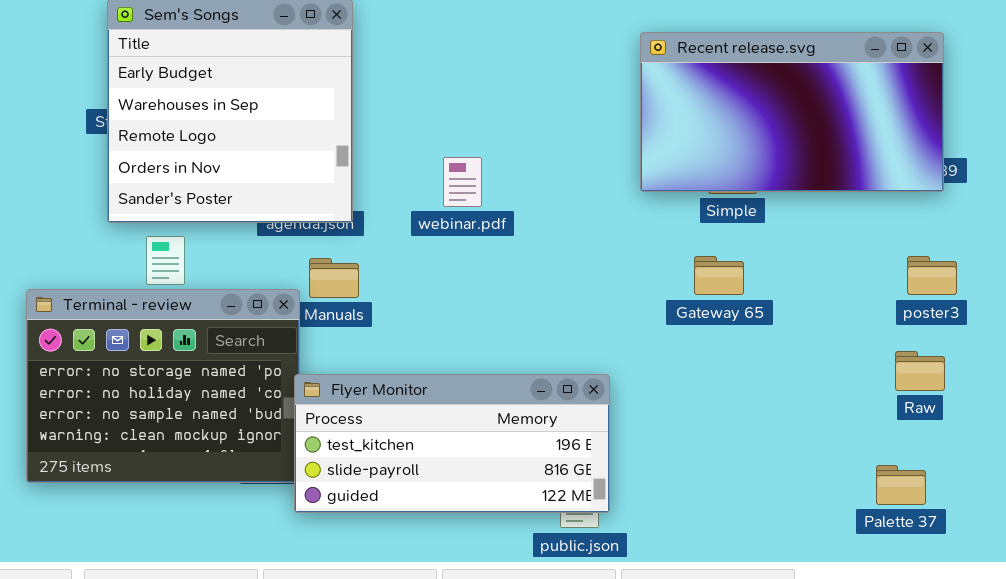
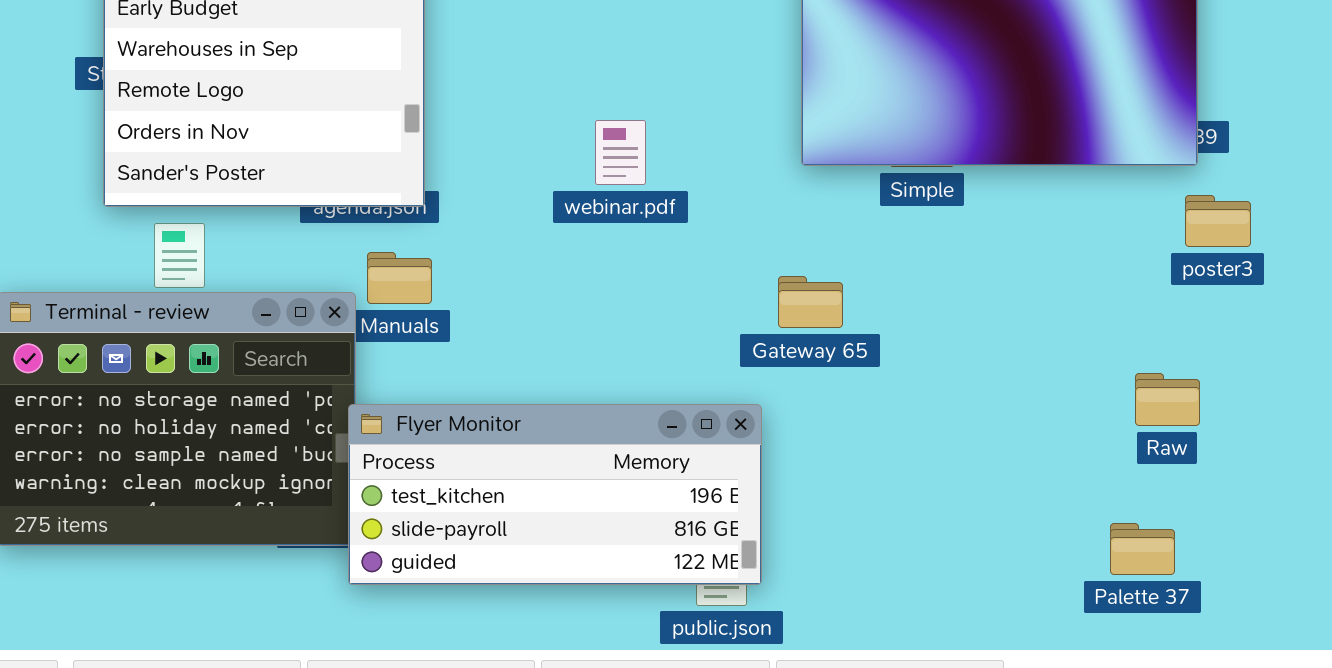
webinar.pdf: [443,157,482,207] -> [595,120,646,185], moved
Gateway 65: [694,256,744,295] -> [778,276,843,328], moved
poster3: [907,256,957,295] -> [1185,195,1251,247], moved

